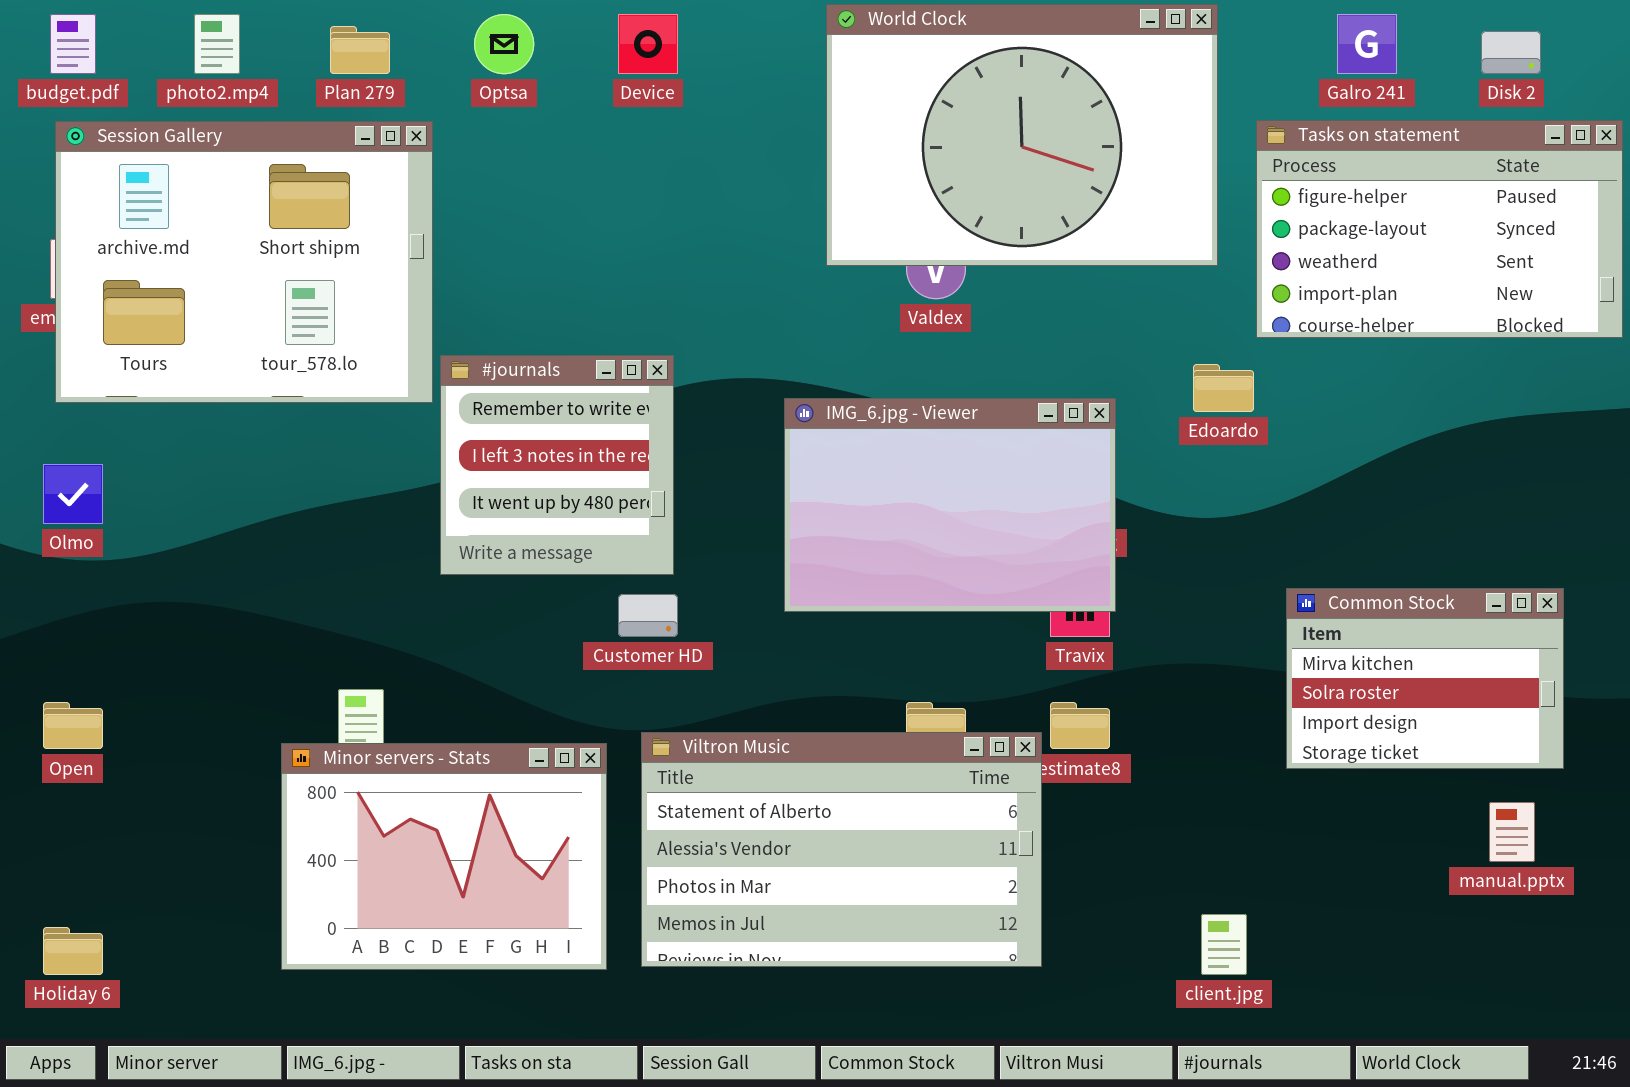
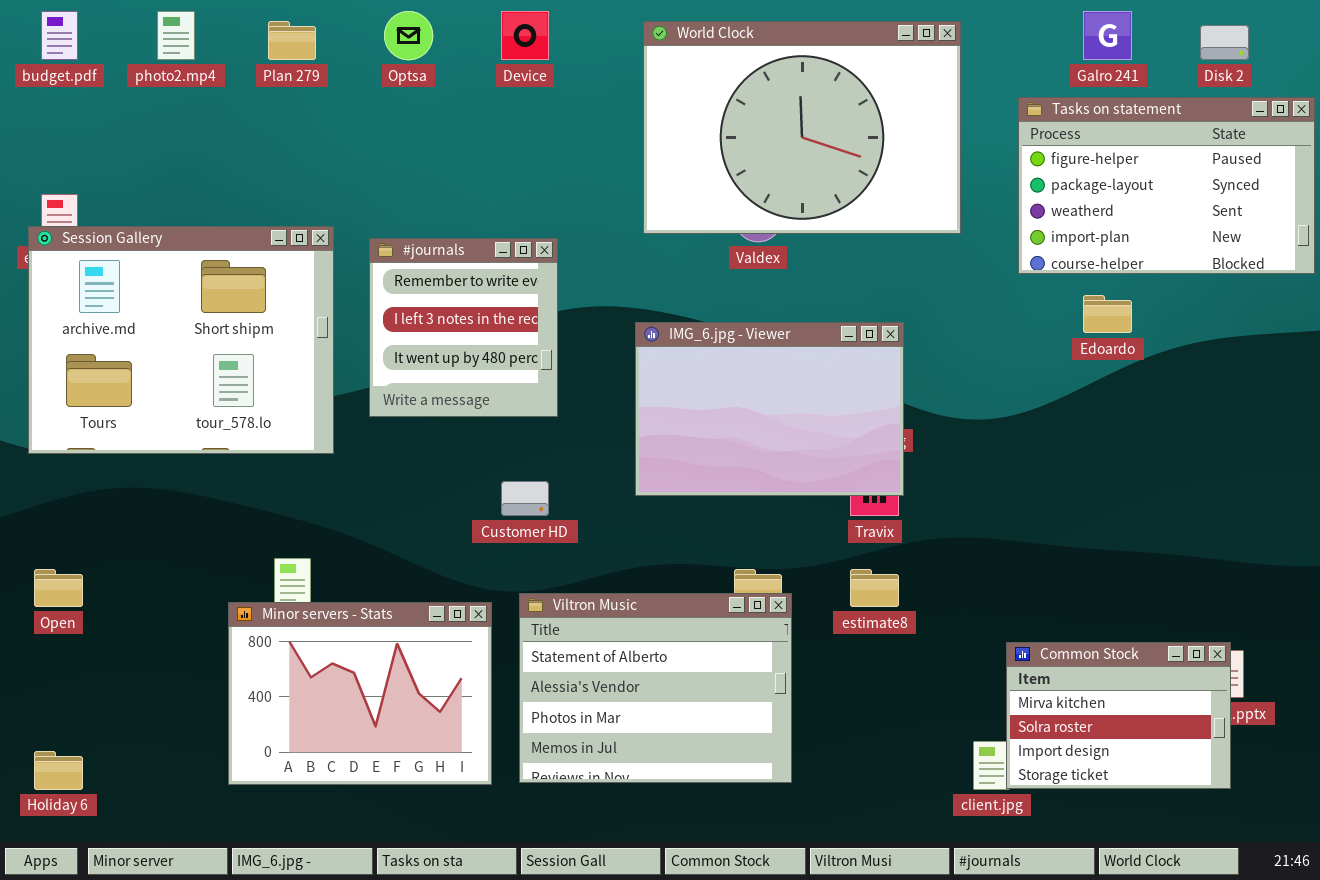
World Clock: [826,4,1218,266] -> [643,21,961,234], moved
Session Gallery: [55,121,433,403] -> [28,226,334,454], moved
#journals: [440,355,674,575] -> [369,238,558,417], moved
Edoardo: [1193,364,1254,412] -> [1083,295,1132,333], moved
Common Stock: [1286,588,1564,769] -> [1006,642,1231,789], moved
Viltron Music: [641,732,1042,967] -> [519,593,792,783], resized

